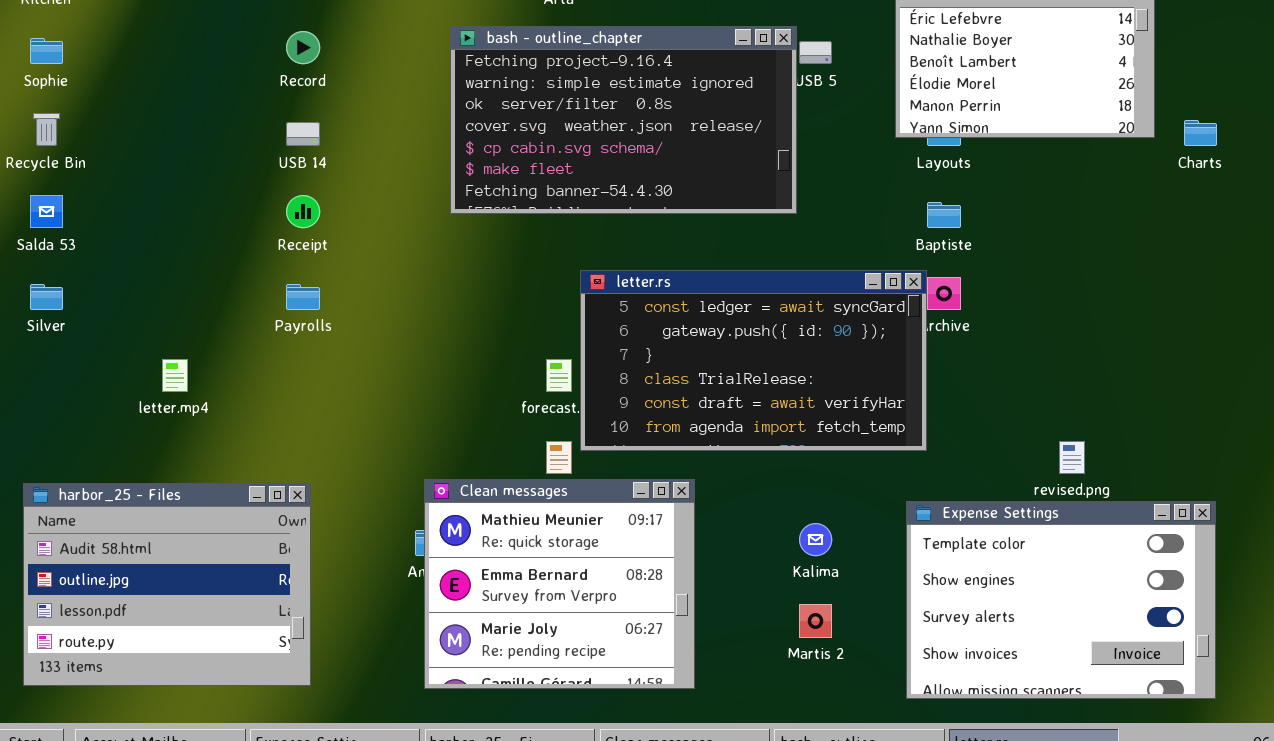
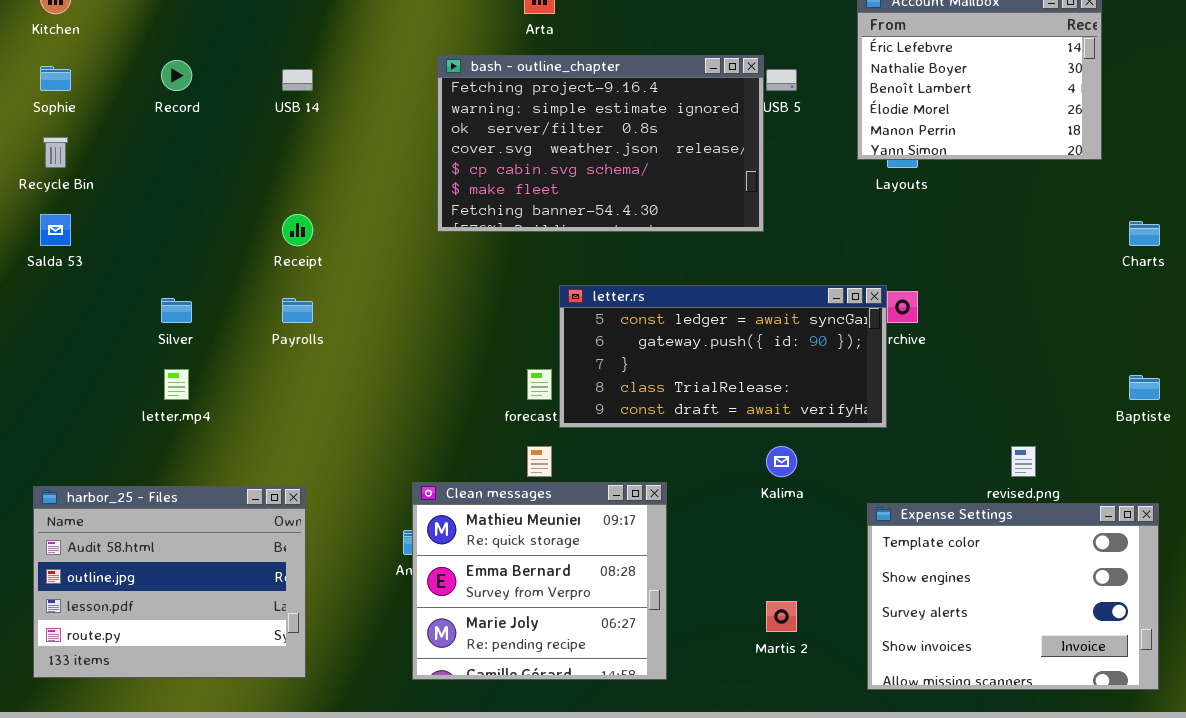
Record: [286,31,320,64] -> [161,60,192,91], moved
Charts: [1184,120,1217,146] -> [1129,221,1160,246], moved
USB 14: [286,122,320,146] -> [282,69,313,91], moved
Baptiste: [927,202,961,228] -> [1129,375,1160,400], moved
letter.rs: [580,270,927,451] -> [559,285,887,428], resized
Silver: [30,284,63,310] -> [161,298,192,323], moved
Kalima: [799,523,832,556] -> [766,446,797,477], moved

